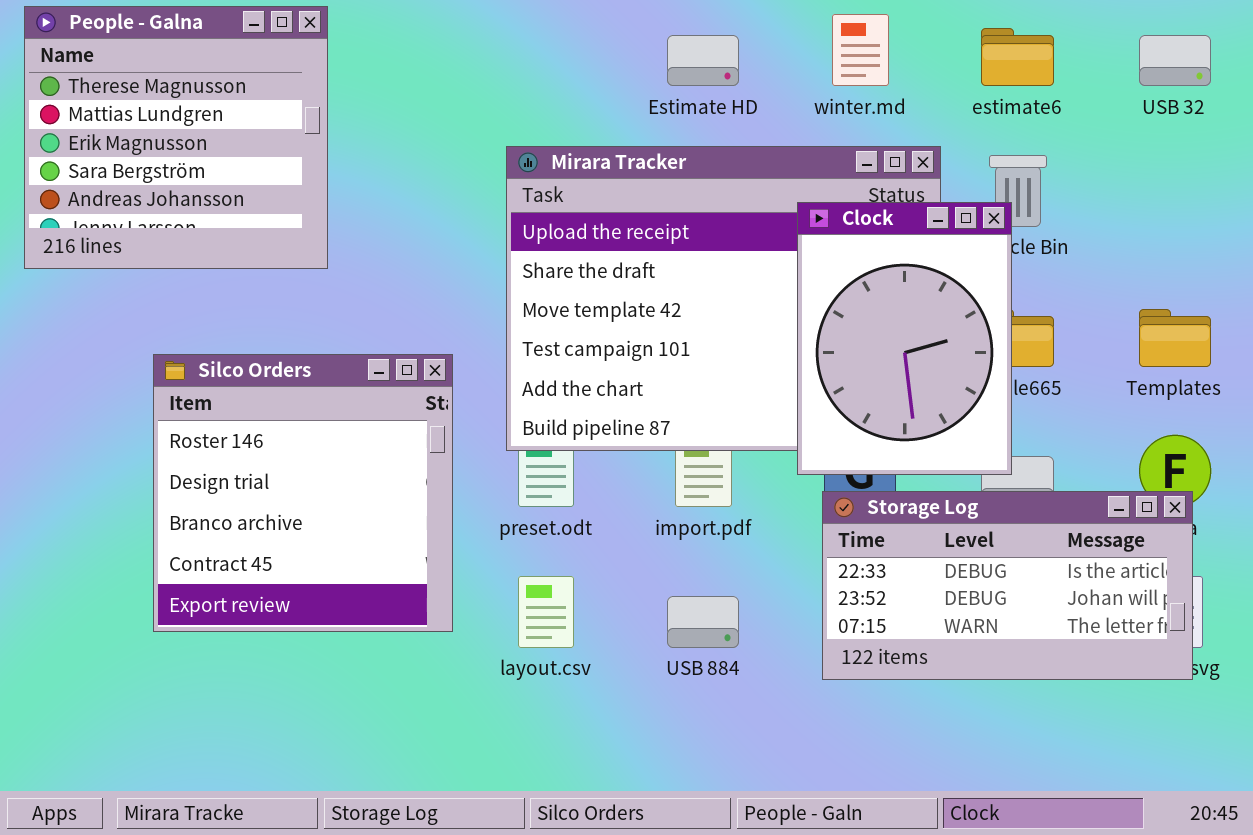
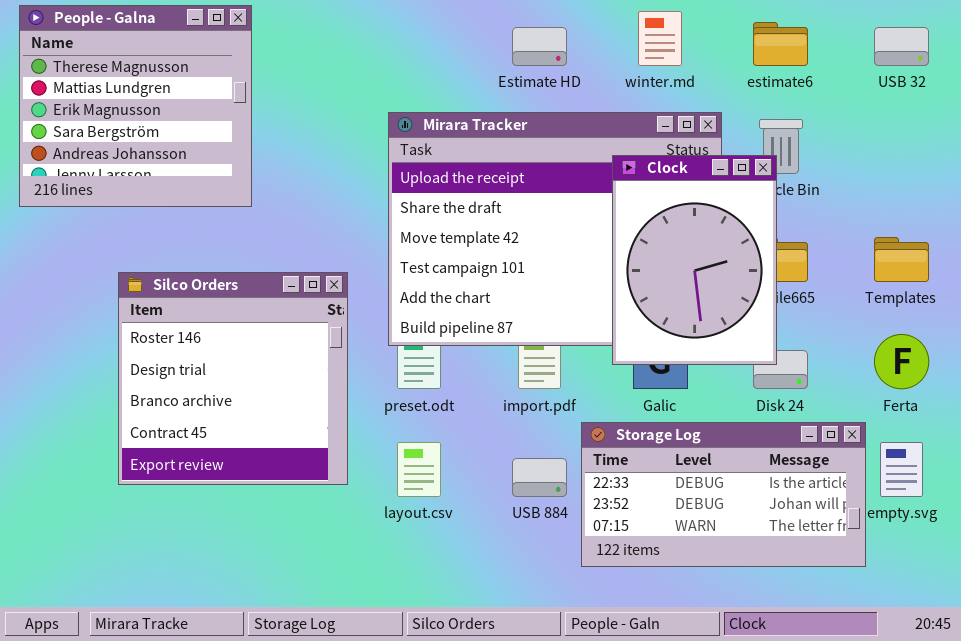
Storage Log: [822,491,1193,680] -> [581,422,866,567], moved

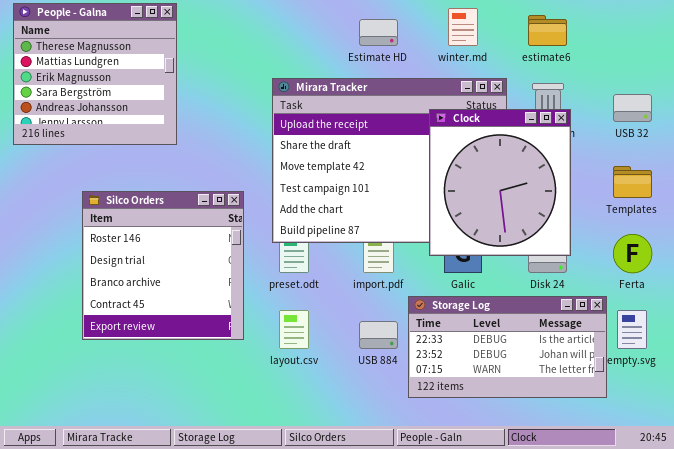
USB 32: [874,27,929,66] -> [613,94,652,122], moved
Clock: [612,155,777,365] -> [429,109,571,256], resized

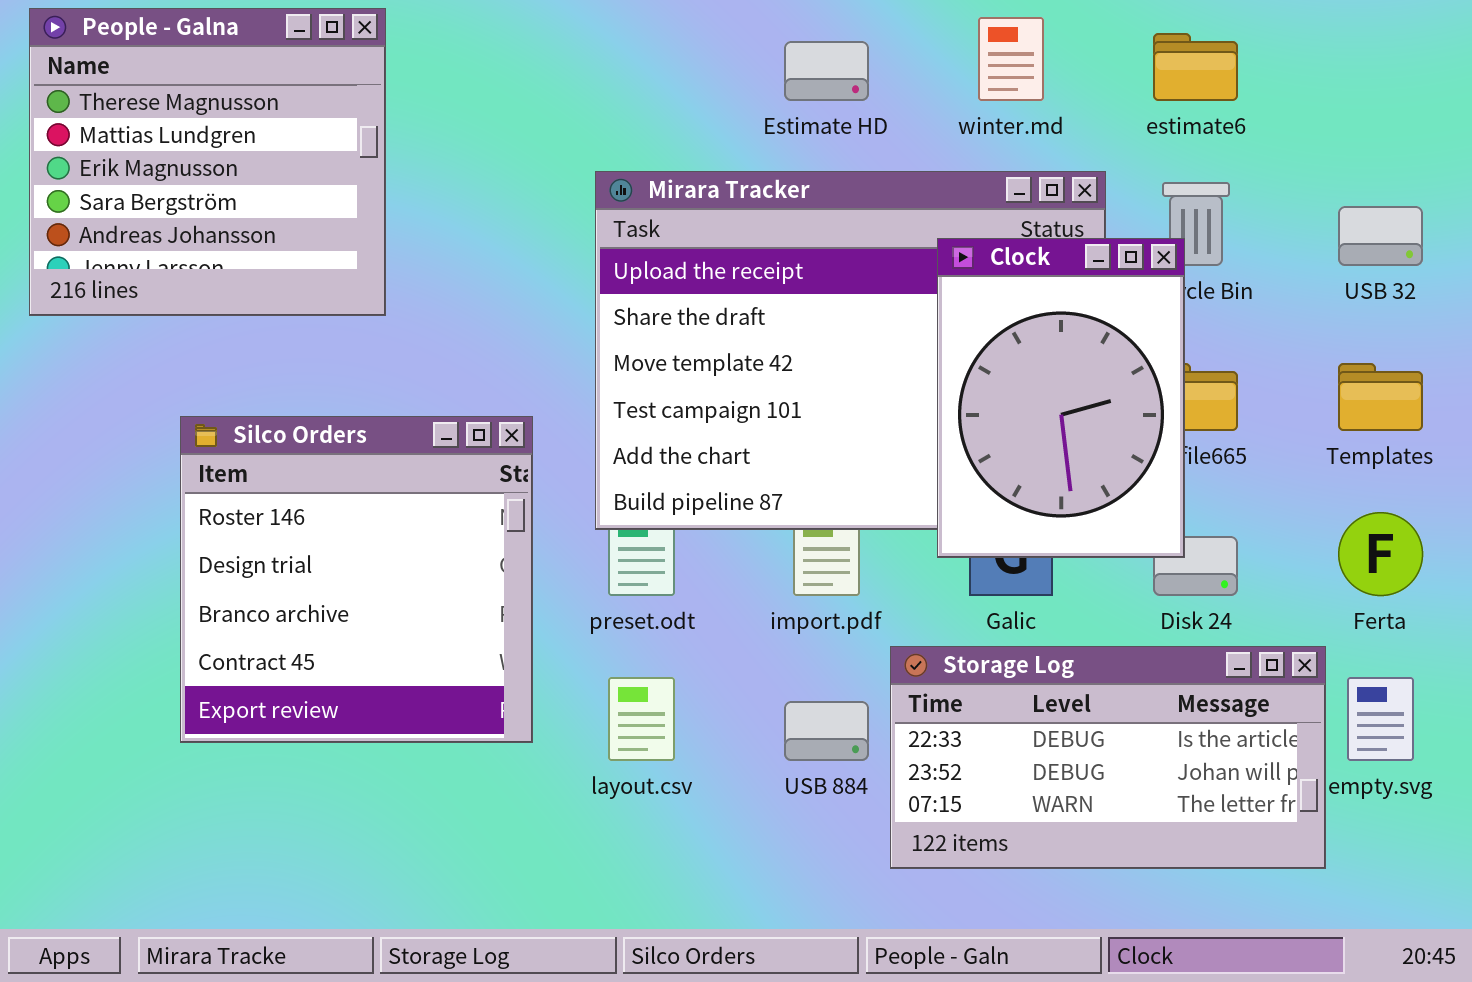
Clock: [429,109,571,256] -> [937,238,1185,558], resized

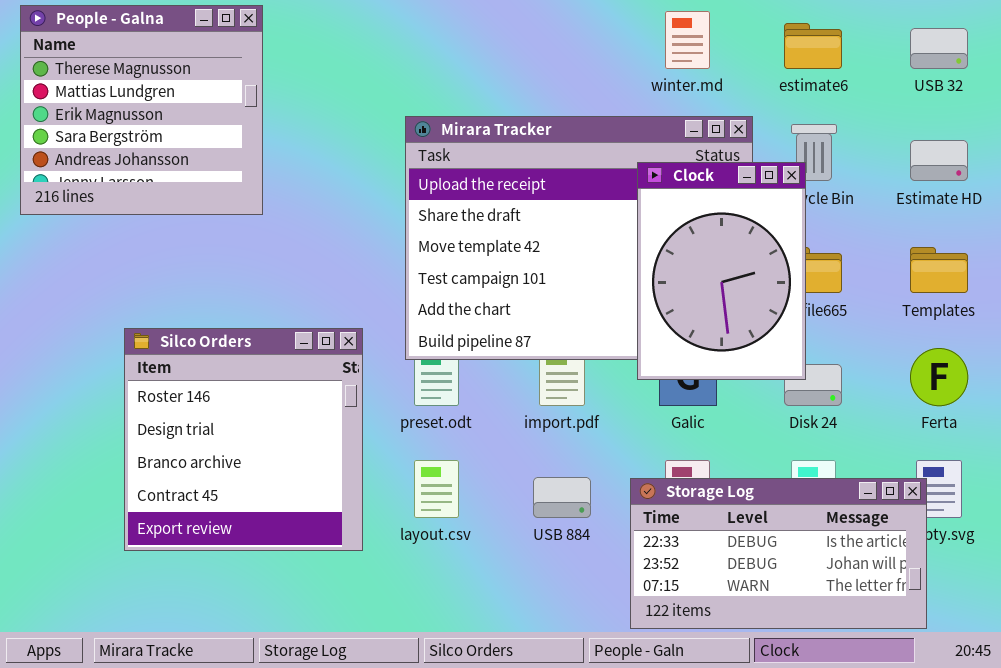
Estimate HD: [784,41,869,101] -> [910,140,968,181], moved
USB 32: [1338,206,1423,266] -> [910,28,968,69], moved
Silco Orders: [180,416,533,743] -> [124,328,363,551], moved
Storage Log: [890,646,1326,869] -> [630,478,927,629], moved

